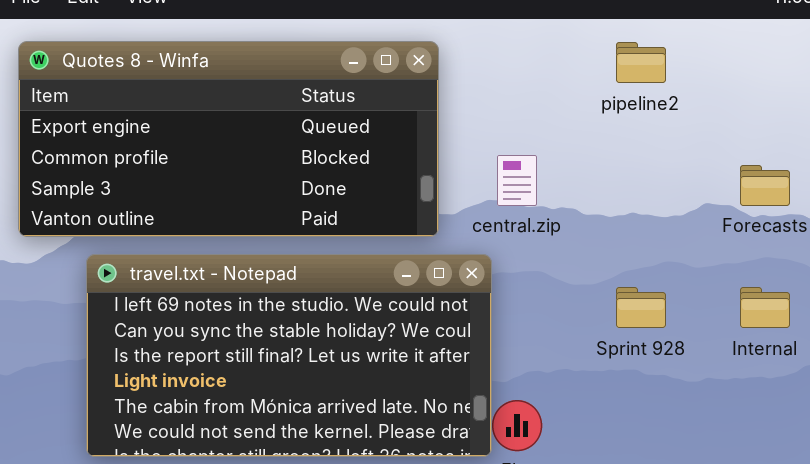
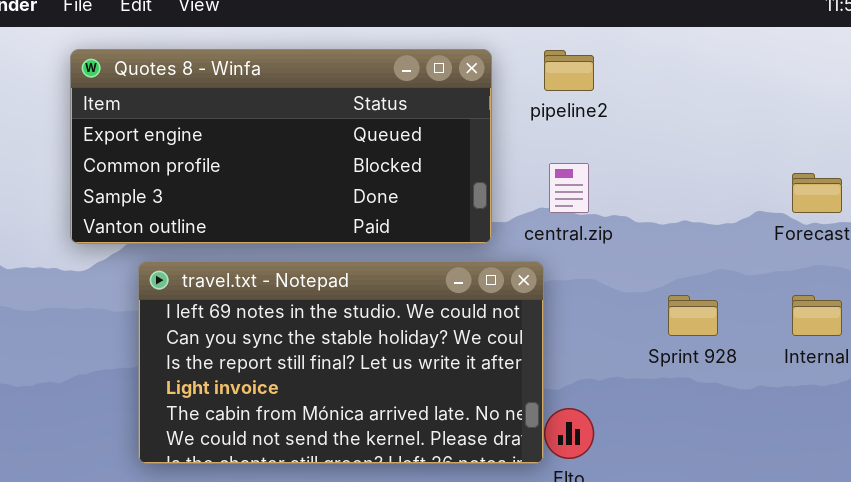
pipeline2: [616,42,666,83] -> [544,50,594,91], moved

